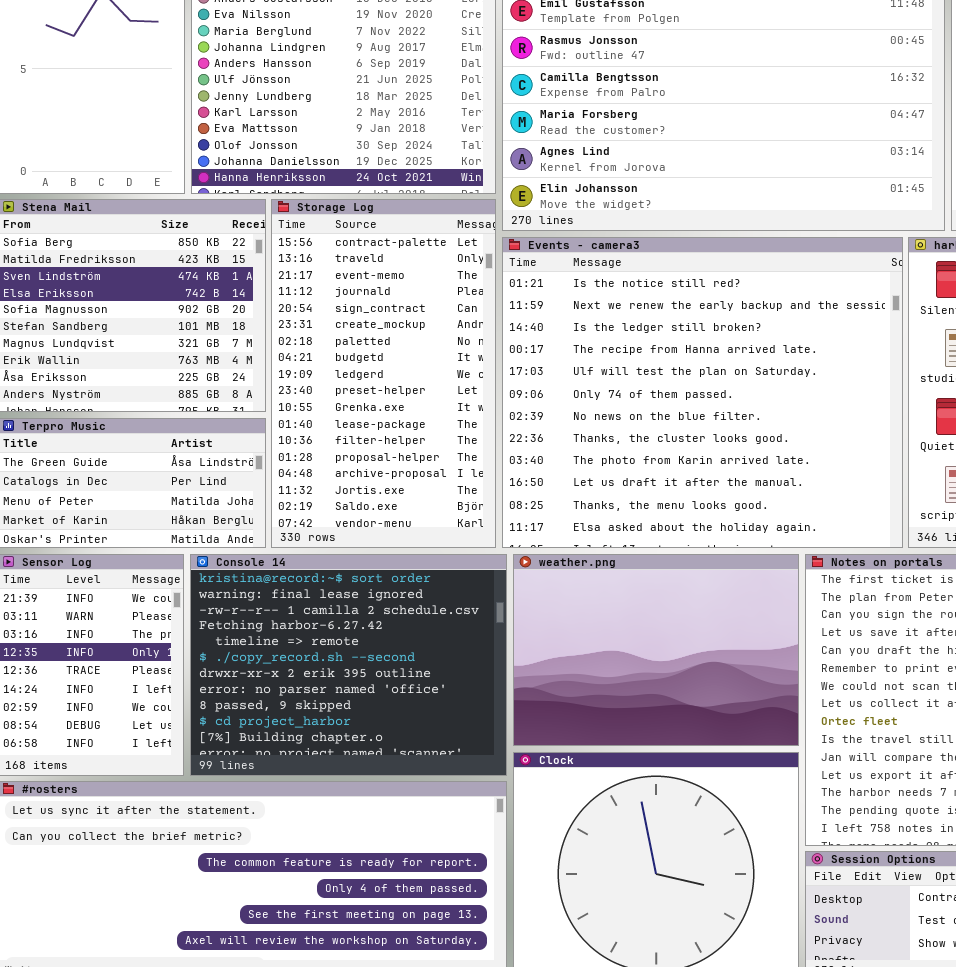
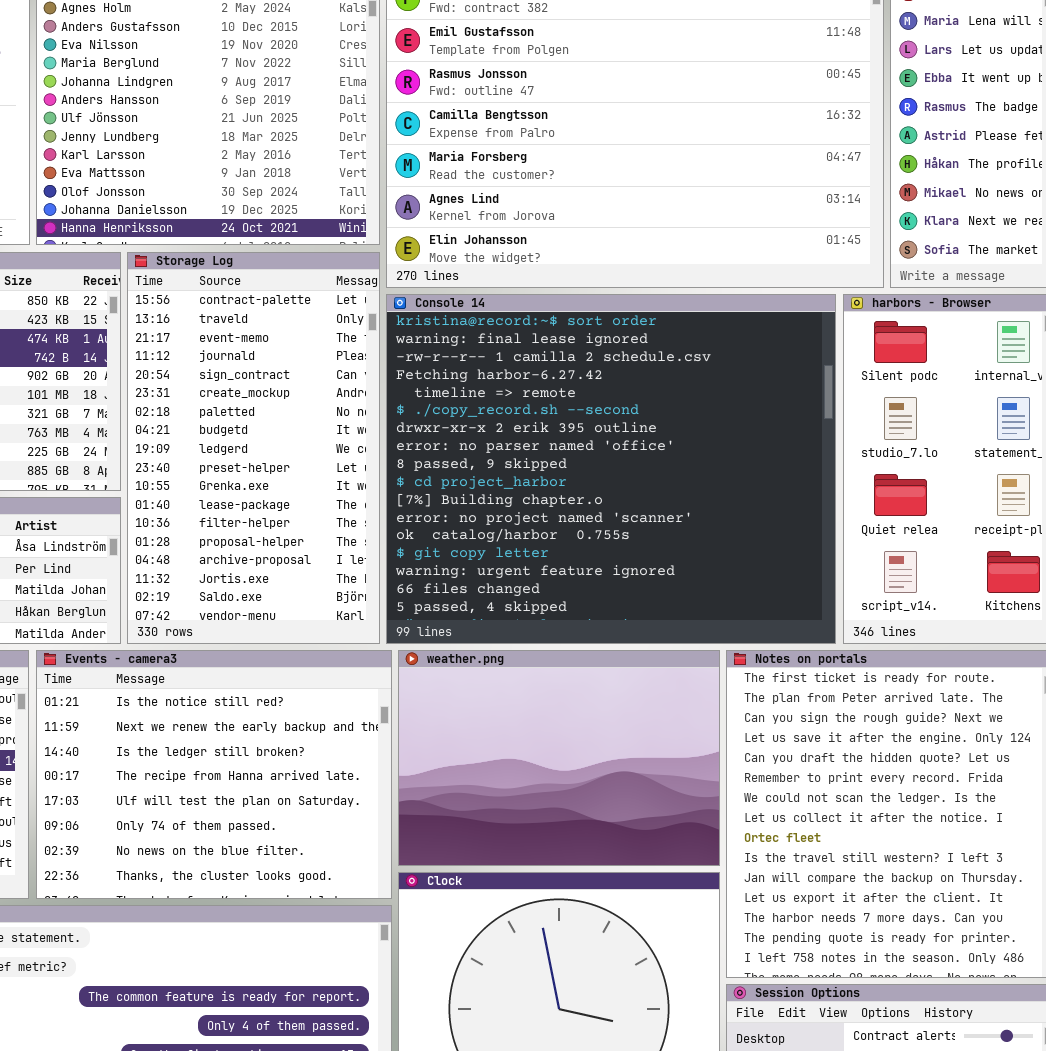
Events - camera3: [502,237,903,548] -> [36,650,392,899], moved, resized
Console 14: [190,554,507,776] -> [386,294,836,644], moved, resized

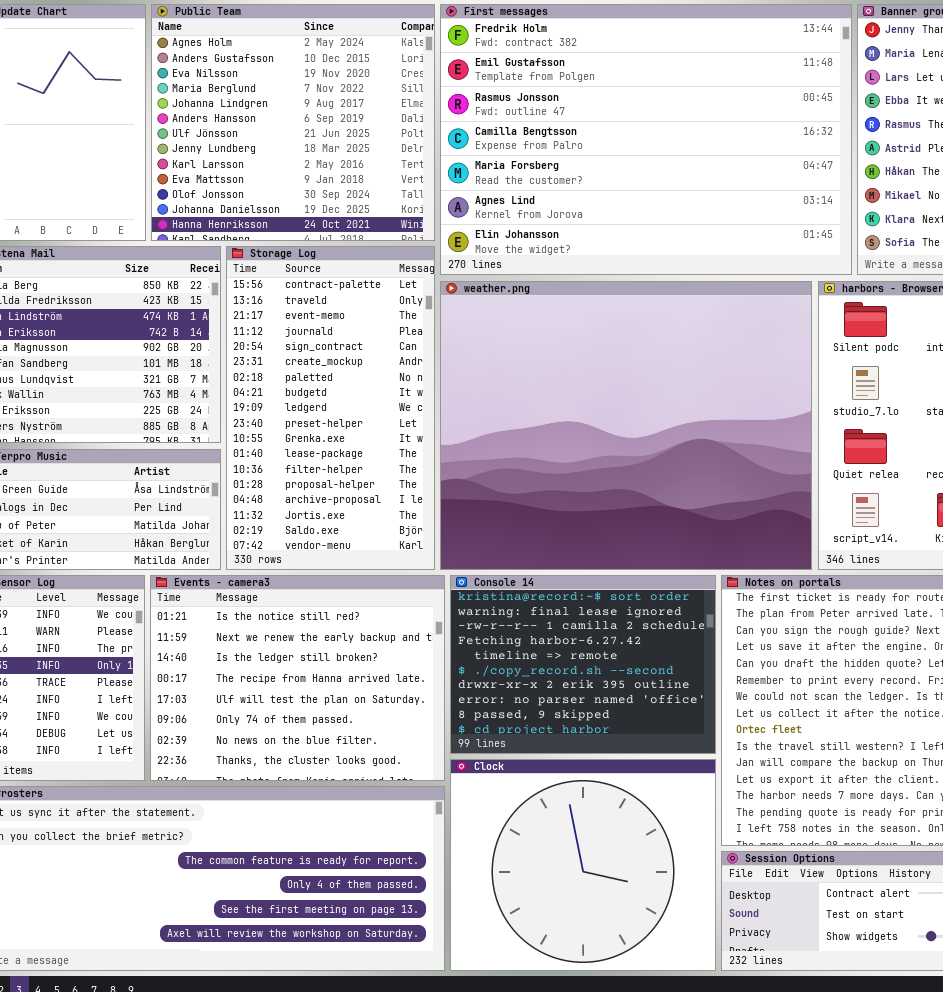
Console 14: [386,294,836,644] -> [450,575,716,754], moved, resized
weather.png: [398,650,720,866] -> [440,281,812,570], moved, resized

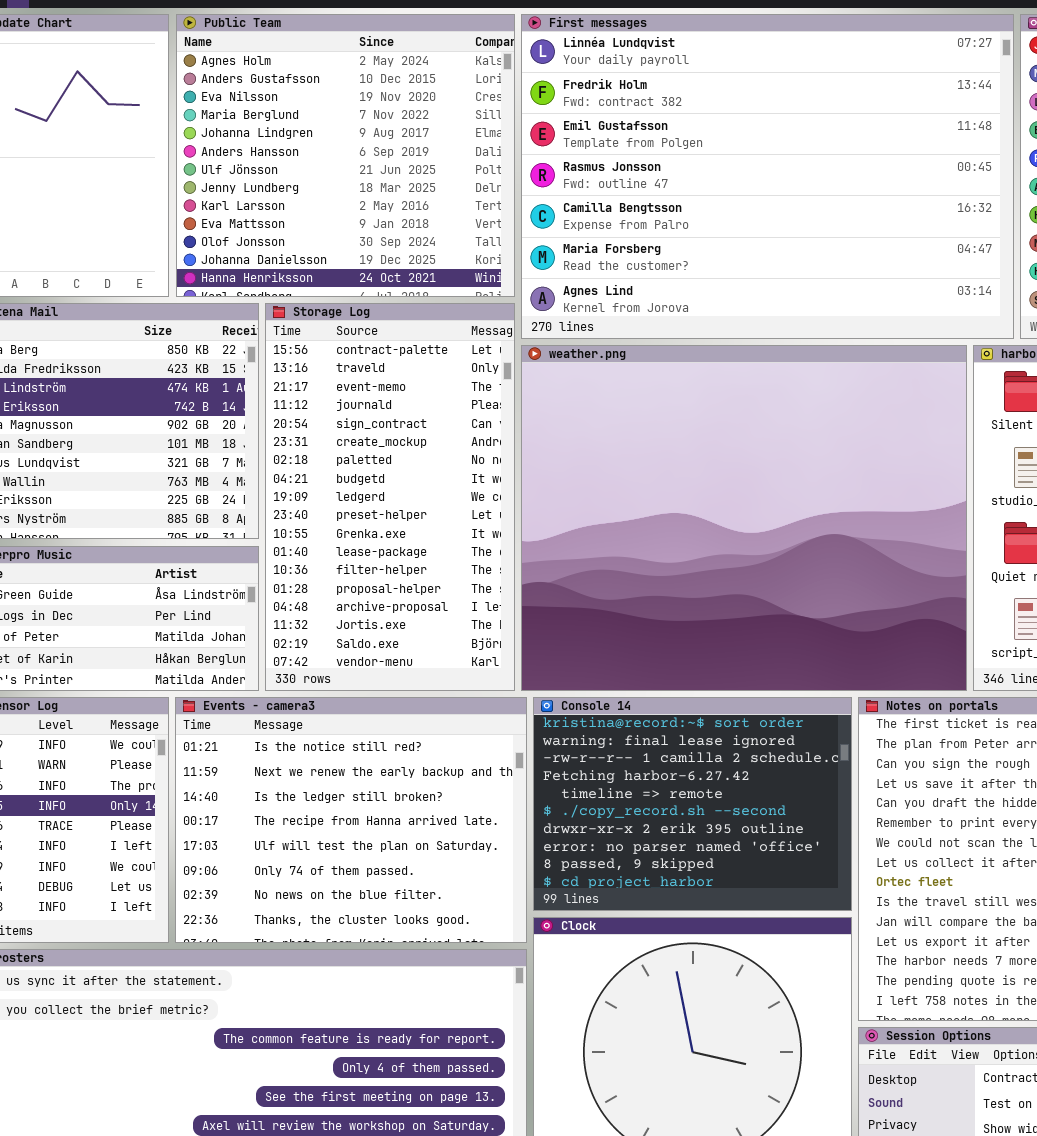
First messages: [440,4,852,275] -> [521,14,1014,339], scrolled up 1 row

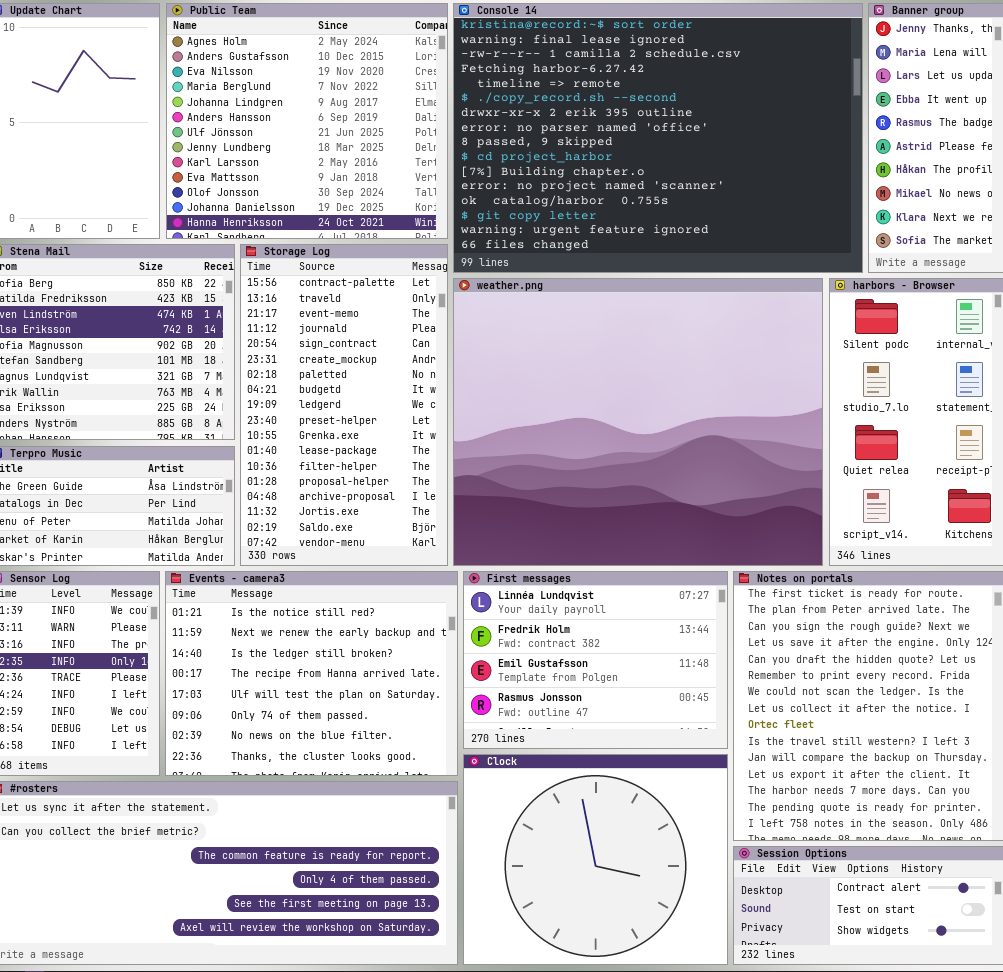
First messages: [521,14,1014,339] -> [463,571,728,749], moved, resized
Console 14: [533,697,852,911] -> [453,3,863,273], moved, resized

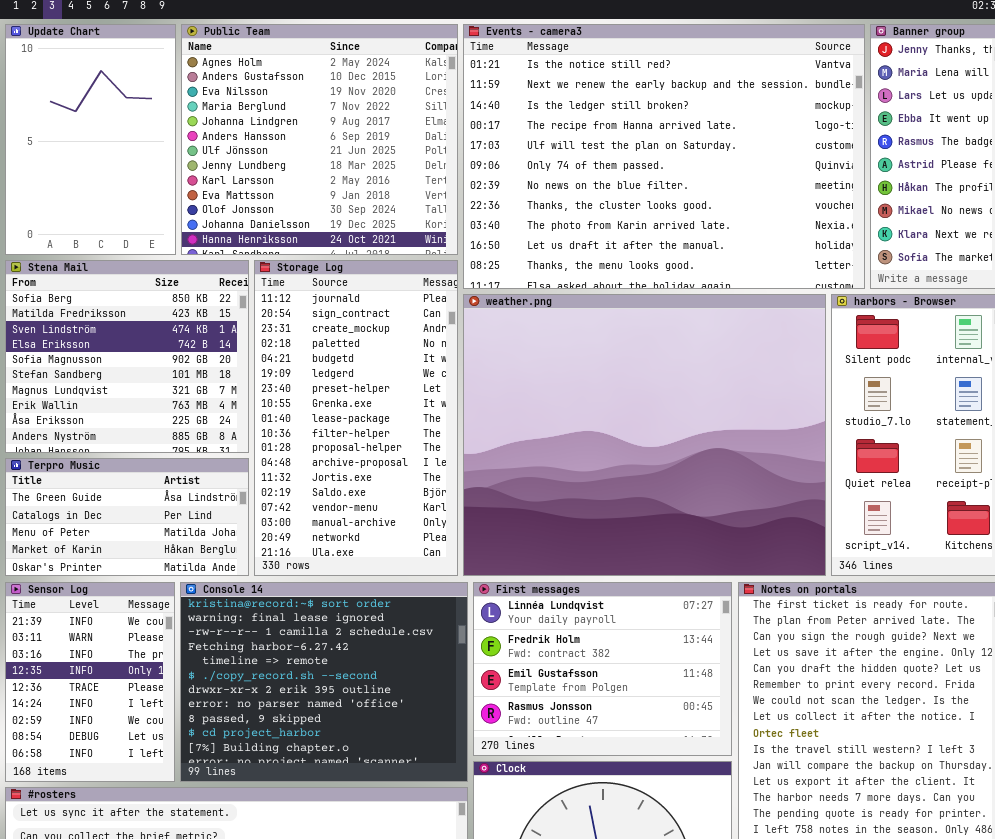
Console 14: [453,3,863,273] -> [180,582,468,782], moved, resized
Storage Log: [240,244,448,566] -> [254,260,458,576], scrolled down 3 rows
Events - camera3: [165,571,458,776] -> [463,24,865,289], moved, resized

